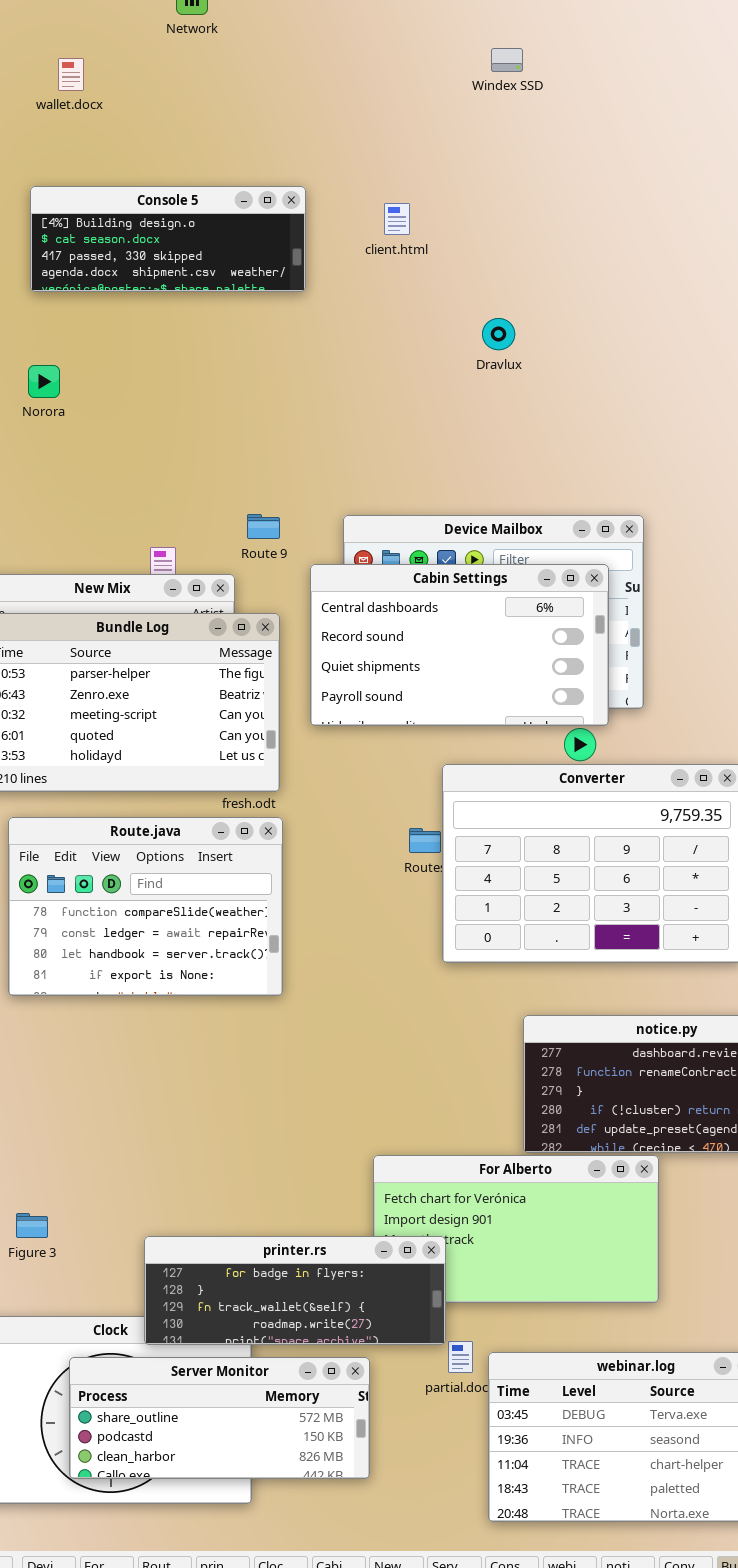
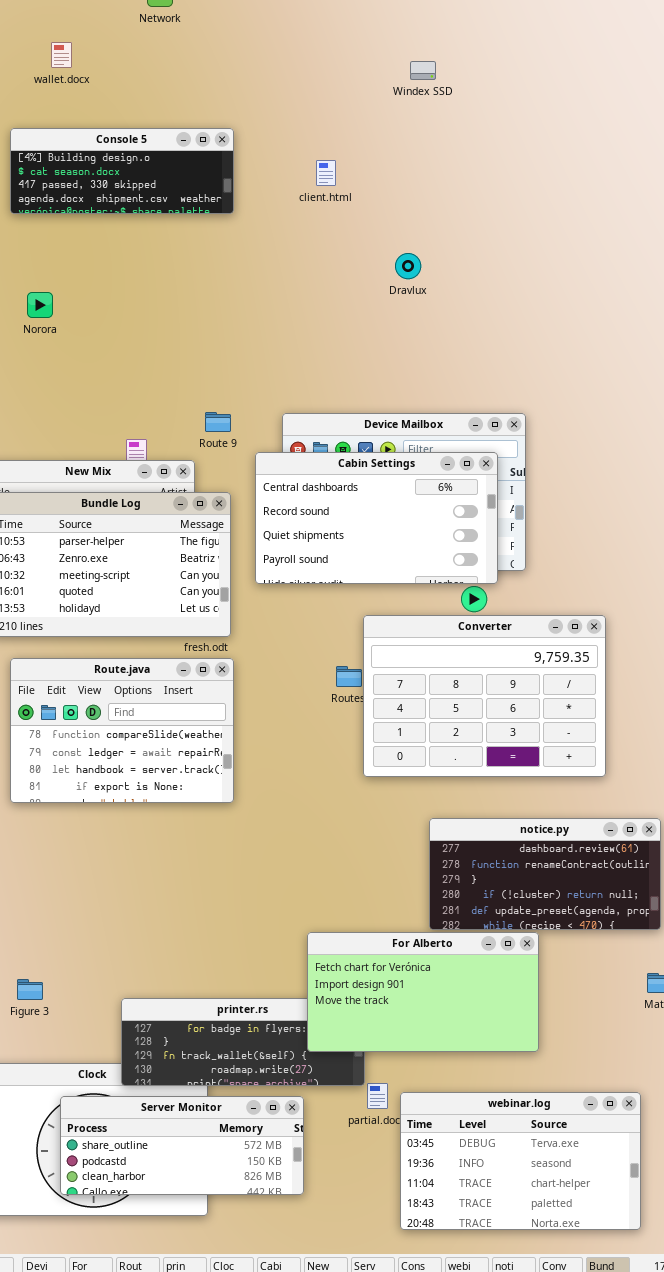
Windex SSD: [491,48,523,72] -> [410,61,436,80], moved
Console 5: [30,186,306,292] -> [10,128,234,214], moved
For Alberto: [373,1155,659,1303] -> [307,932,539,1052], raised

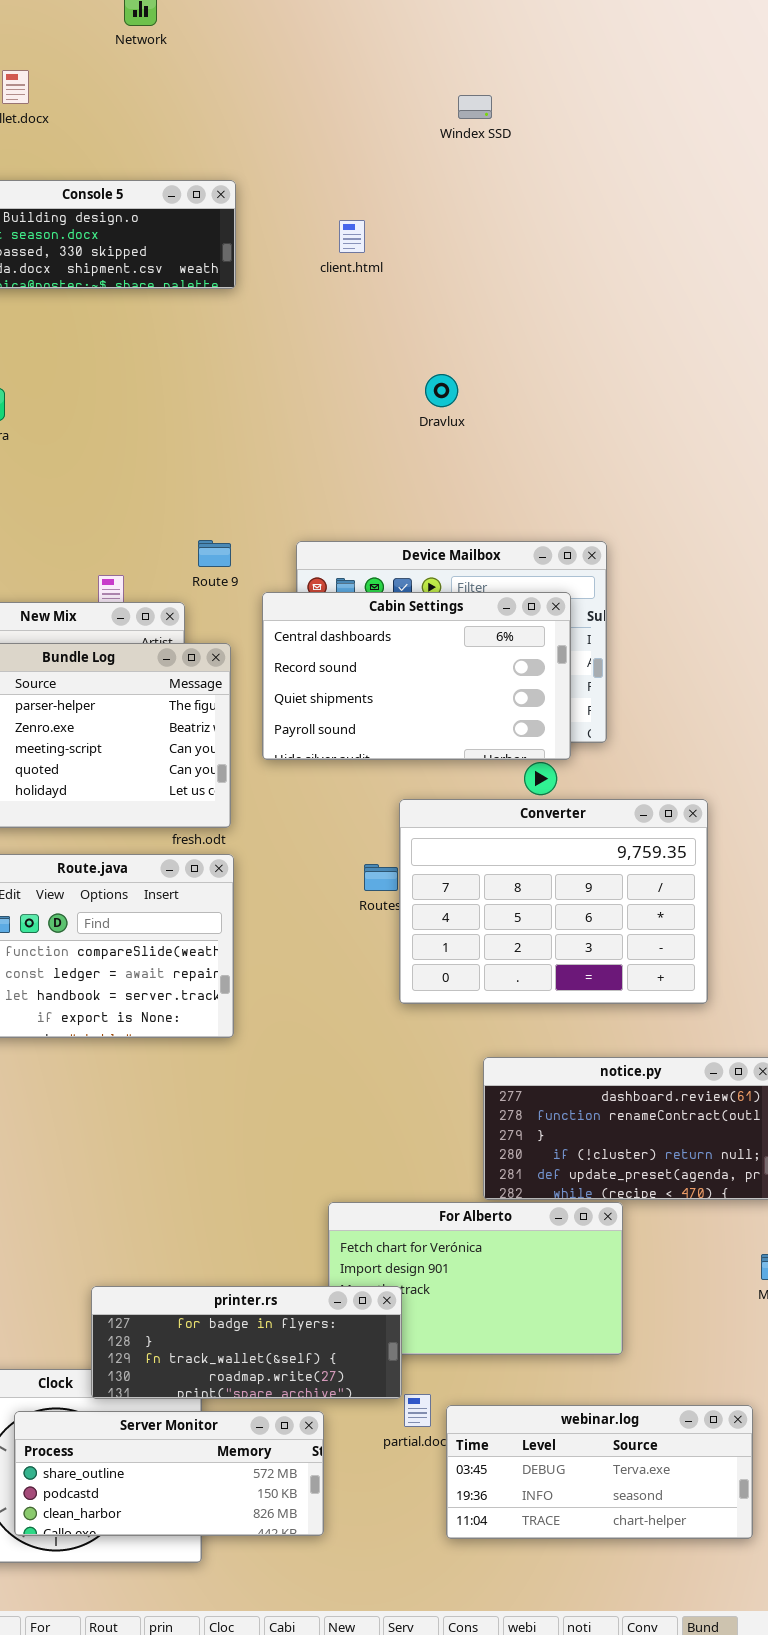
Dravlux: [395,253,421,279] -> [425,374,458,407], moved
printer.rs: [121,998,365,1086] -> [91,1286,402,1399], raised
webinar.log: [400,1092,641,1230] -> [446,1405,753,1539], resized

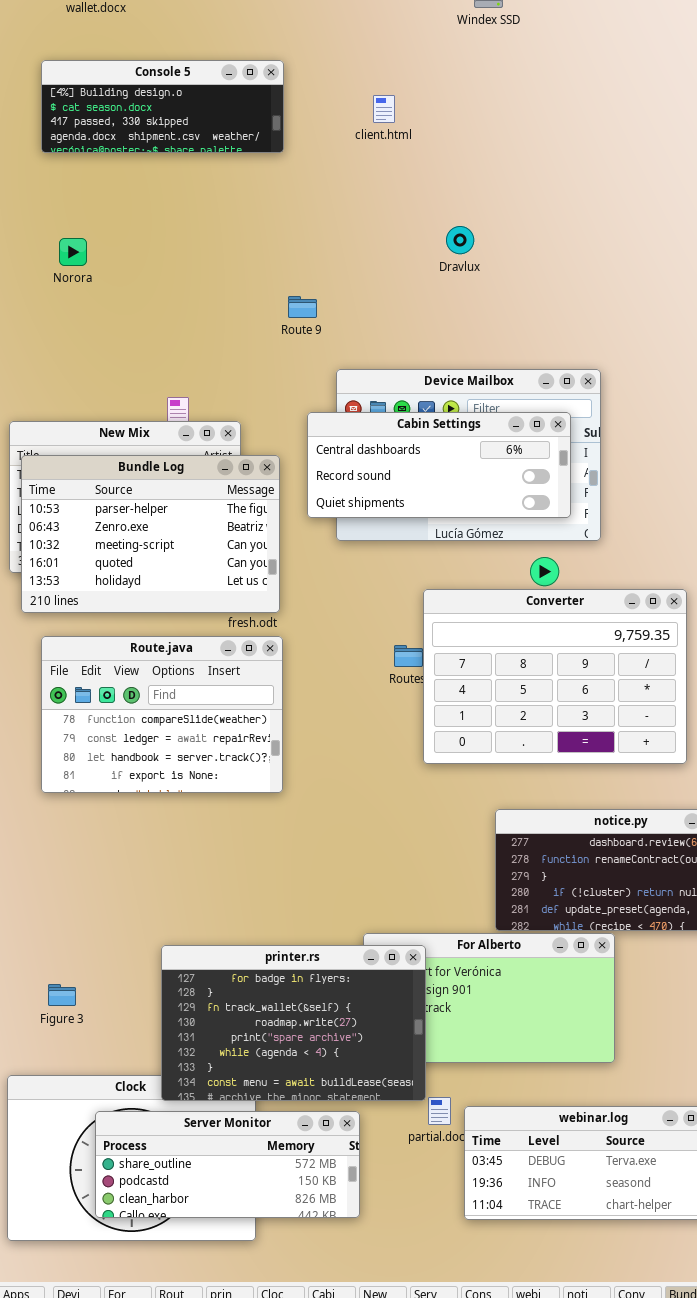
Route 9: [198,540,231,567] -> [288,296,317,318], moved
Cabin Settings: [262,592,571,760] -> [307,412,571,518], resized
printer.rs: [91,1286,402,1399] -> [161,945,426,1101], resized

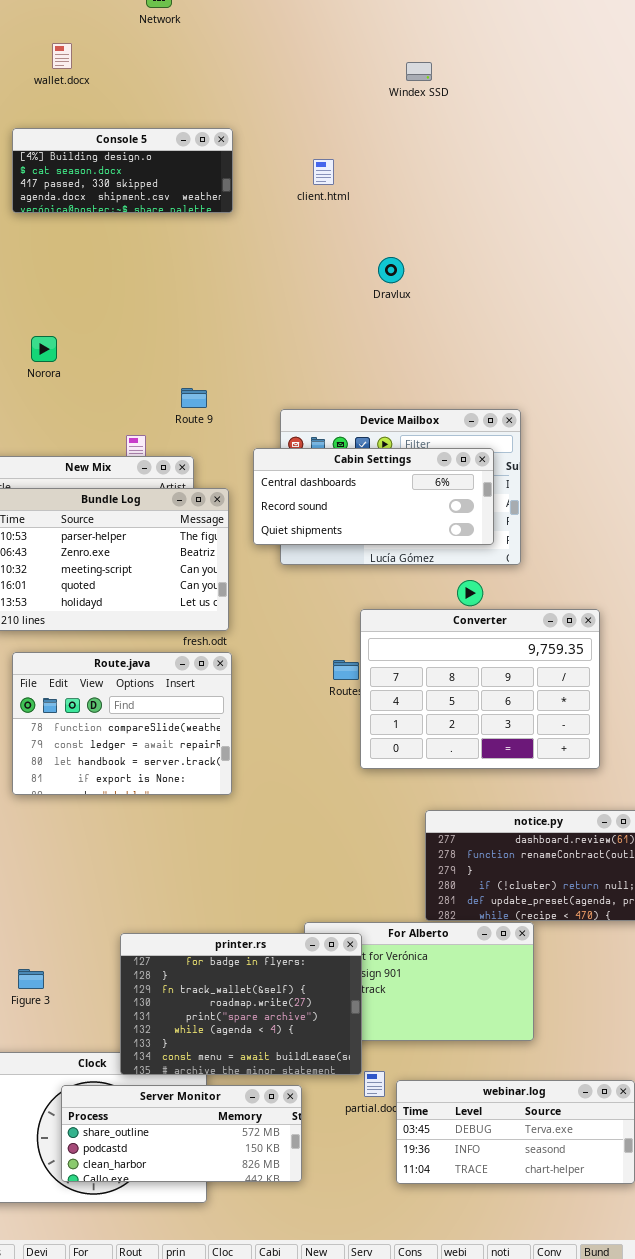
Dravlux: [446,226,474,254] -> [378,257,404,283], moved
Norora: [59,238,87,266] -> [31,336,57,362], moved
Route 9: [288,296,317,318] -> [181,388,207,408], moved

